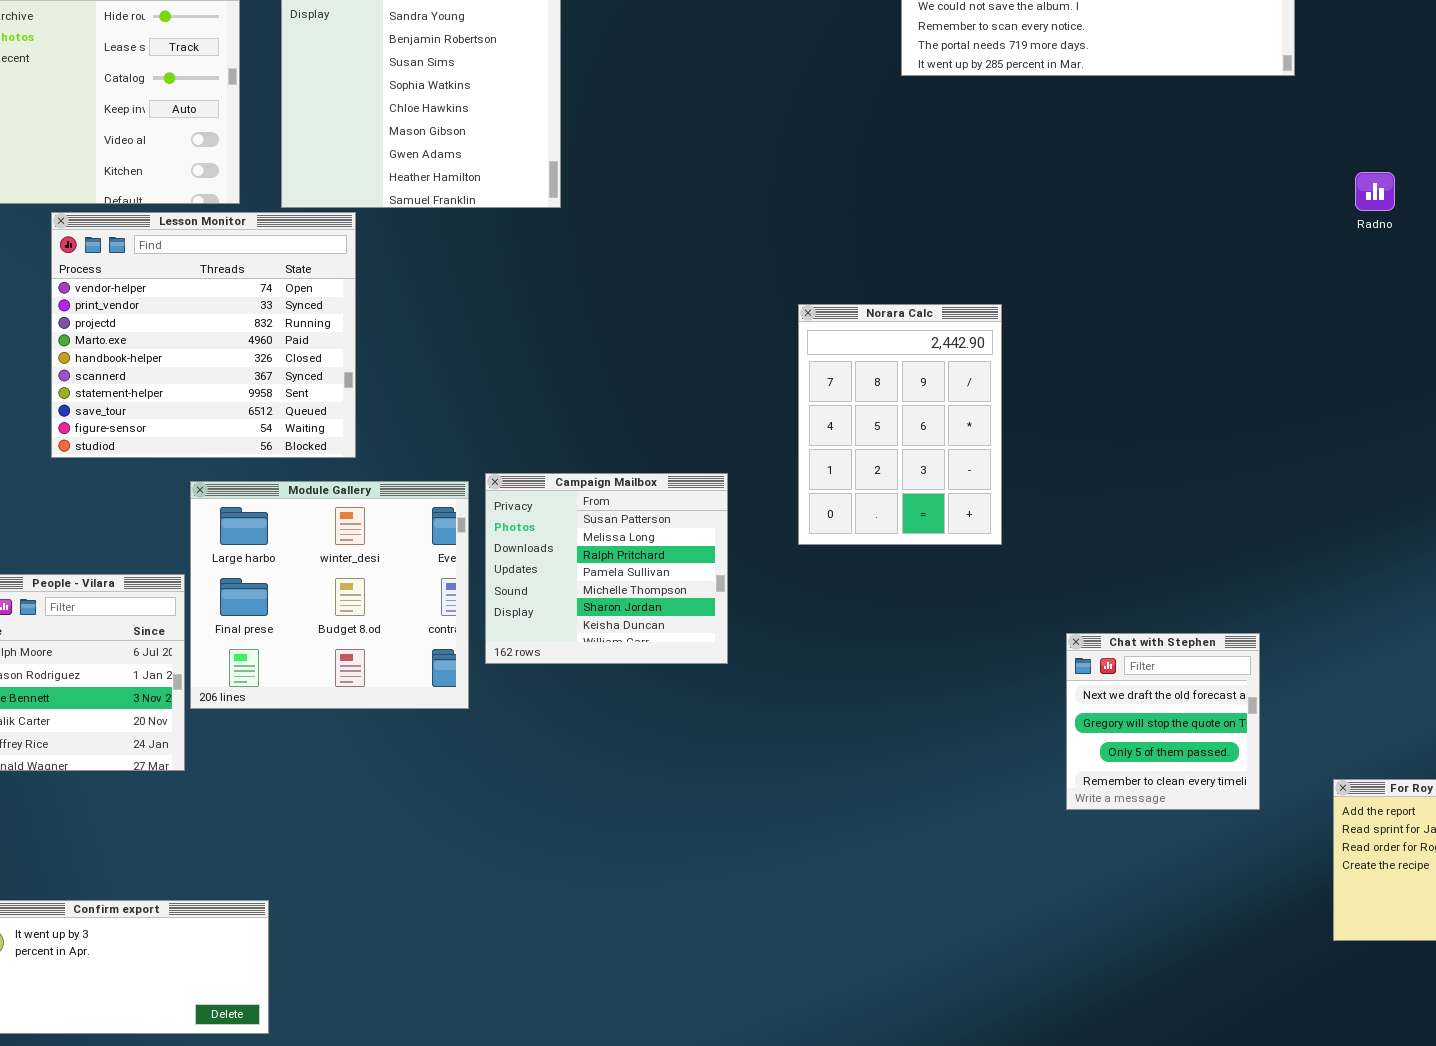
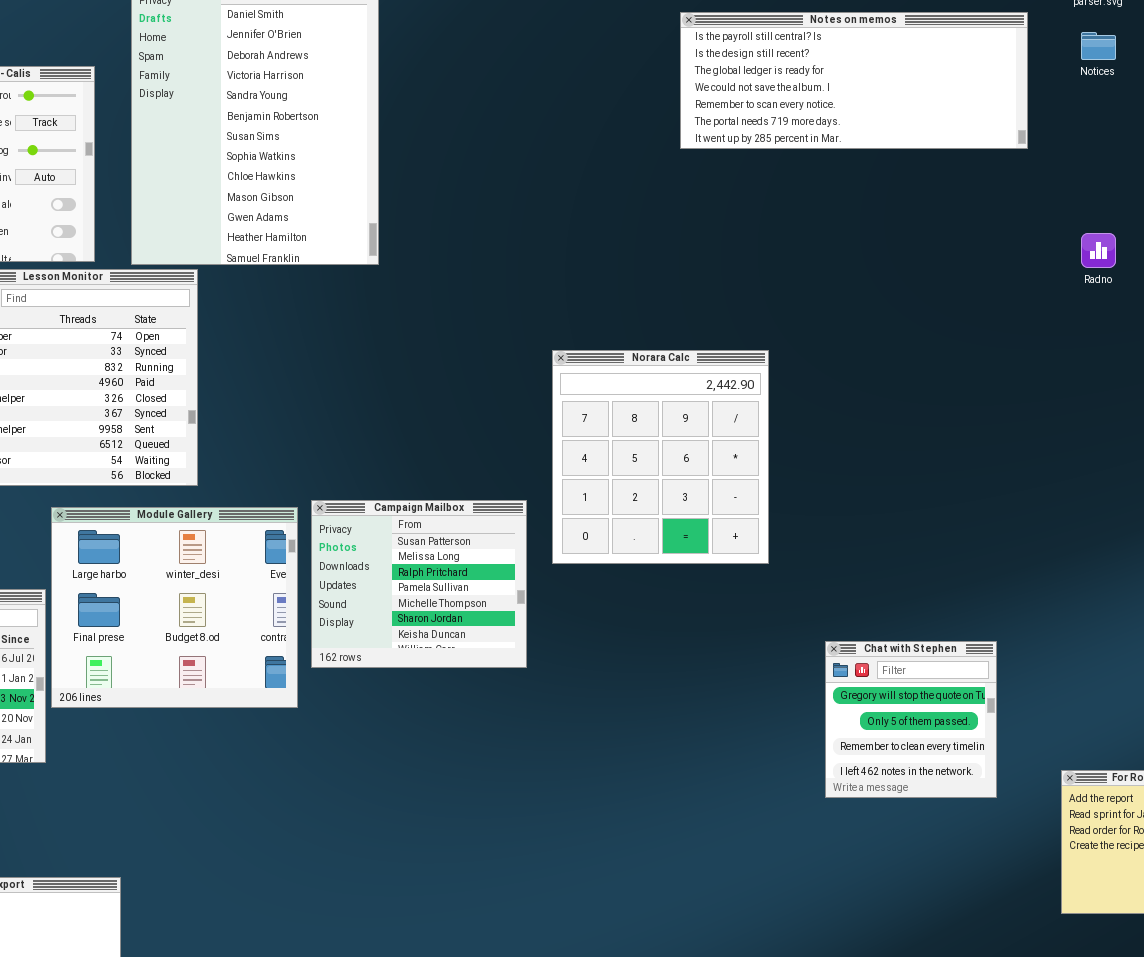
Norara Calc: [798,304,1002,545] -> [552,350,769,564], resized
Chat with Stephen: [1066,633,1260,810] -> [825,641,997,798], scrolled down 1 row

